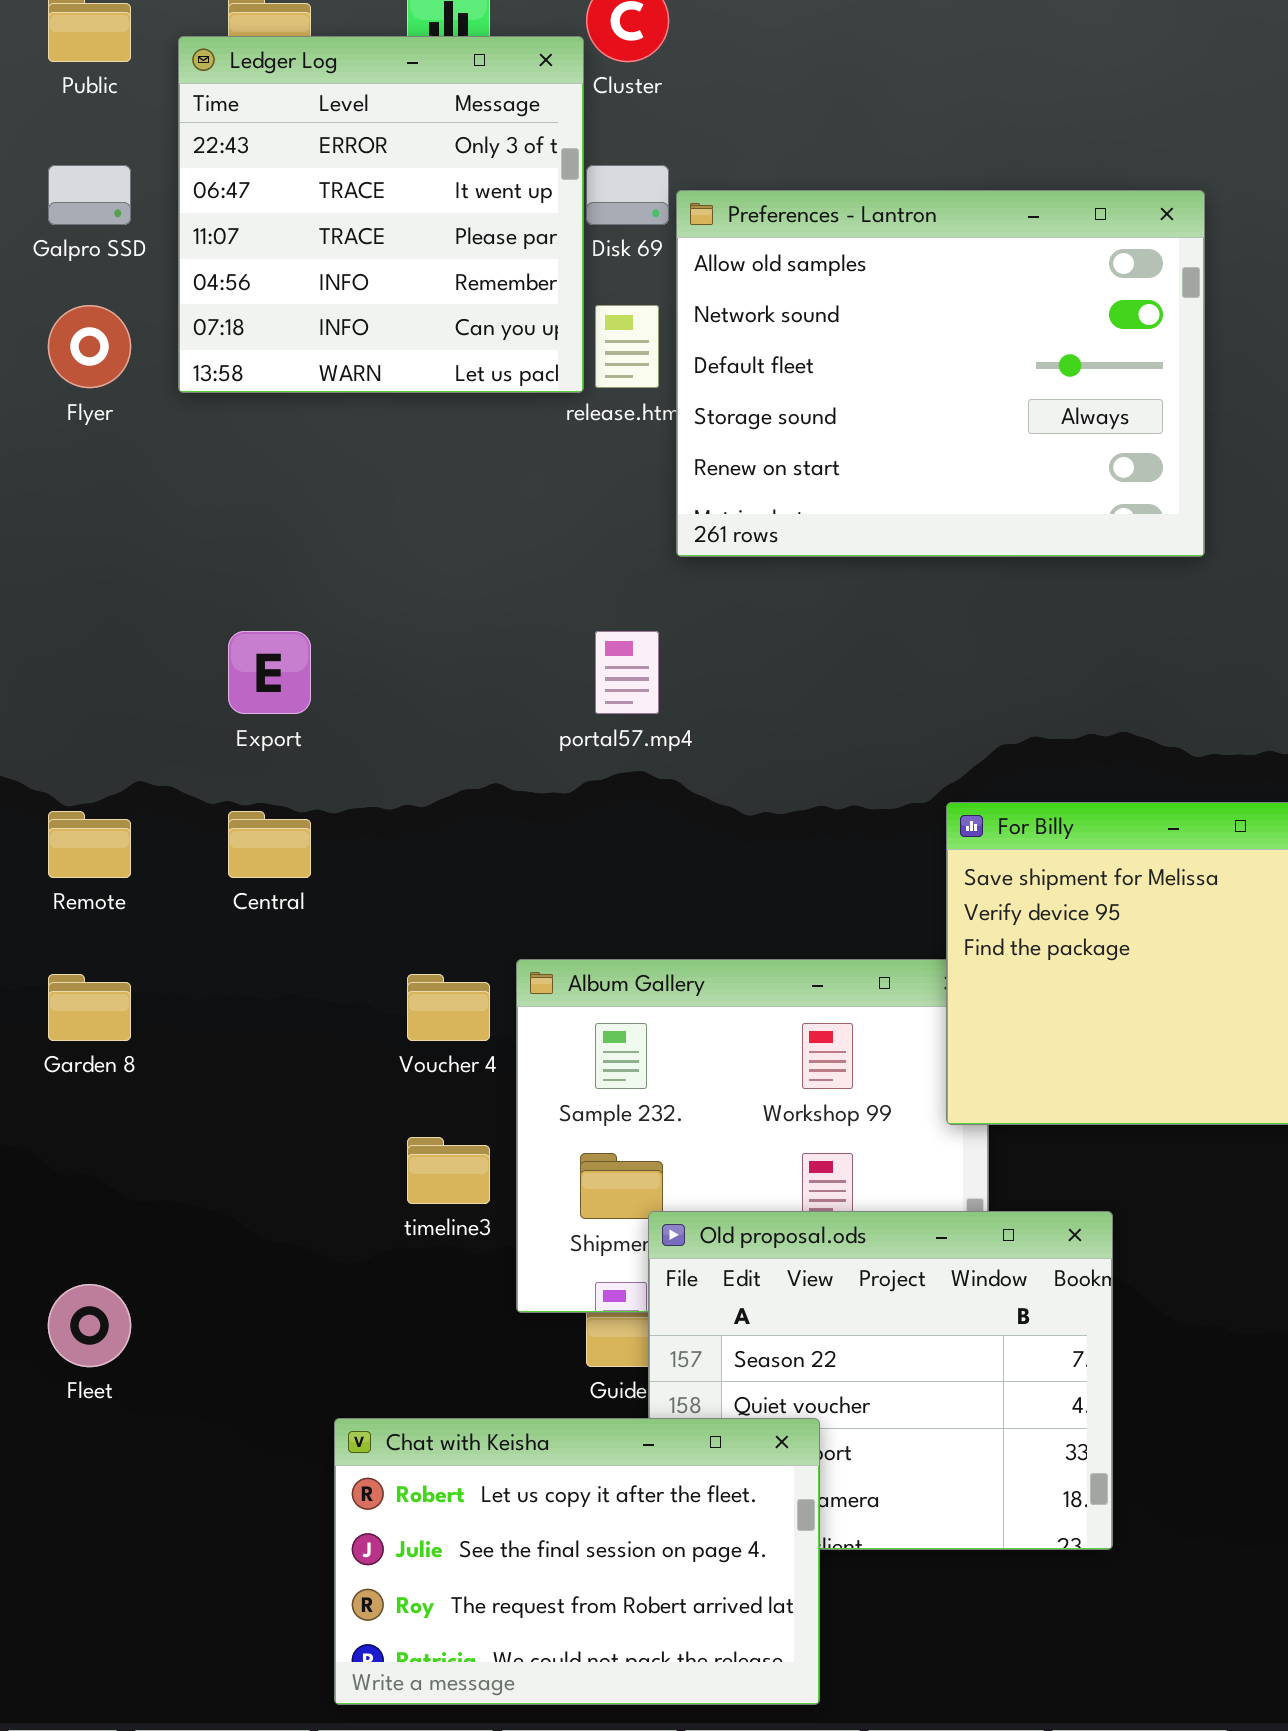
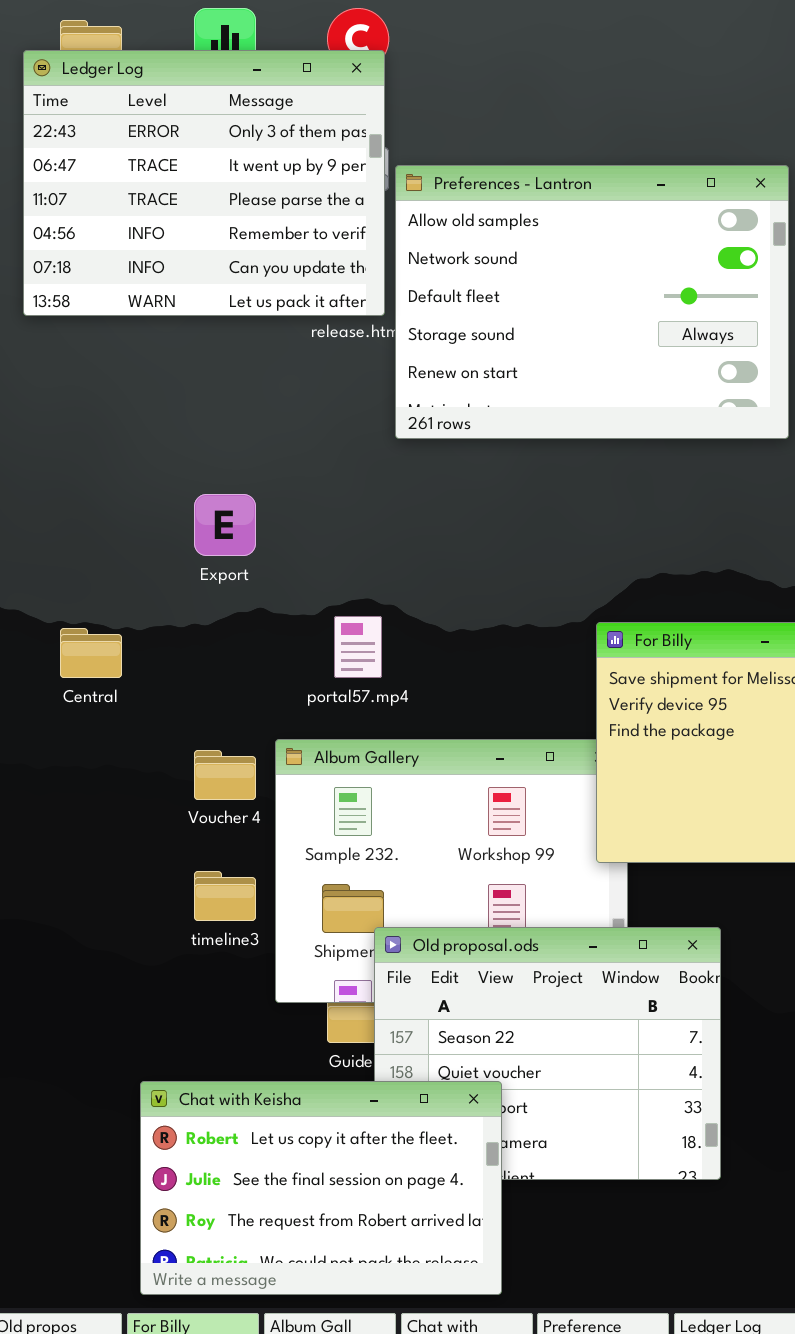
Ledger Log: [178,36,584,393] -> [23,50,385,316], resized
Export: [228,631,311,714] -> [194,494,256,556], moved
portal57.mp4: [595,631,659,714] -> [334,616,382,678], moved

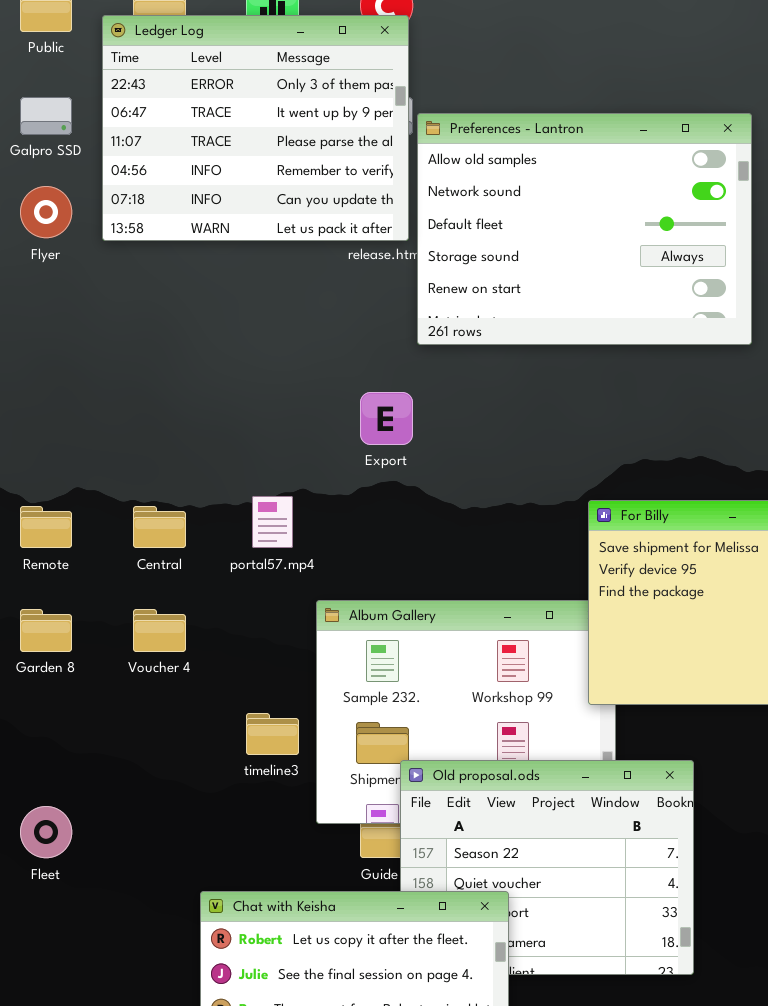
Export: [194,494,256,556] -> [360,392,413,445], moved
portal57.mp4: [334,616,382,678] -> [252,496,293,548], moved
Voucher 4: [194,750,256,800] -> [133,609,186,652], moved

